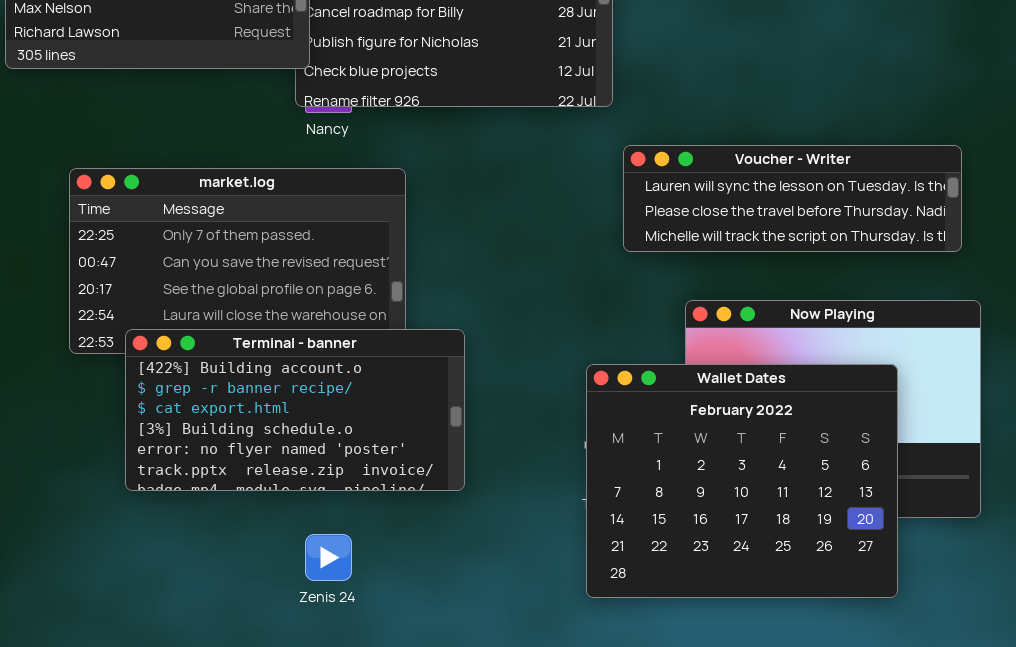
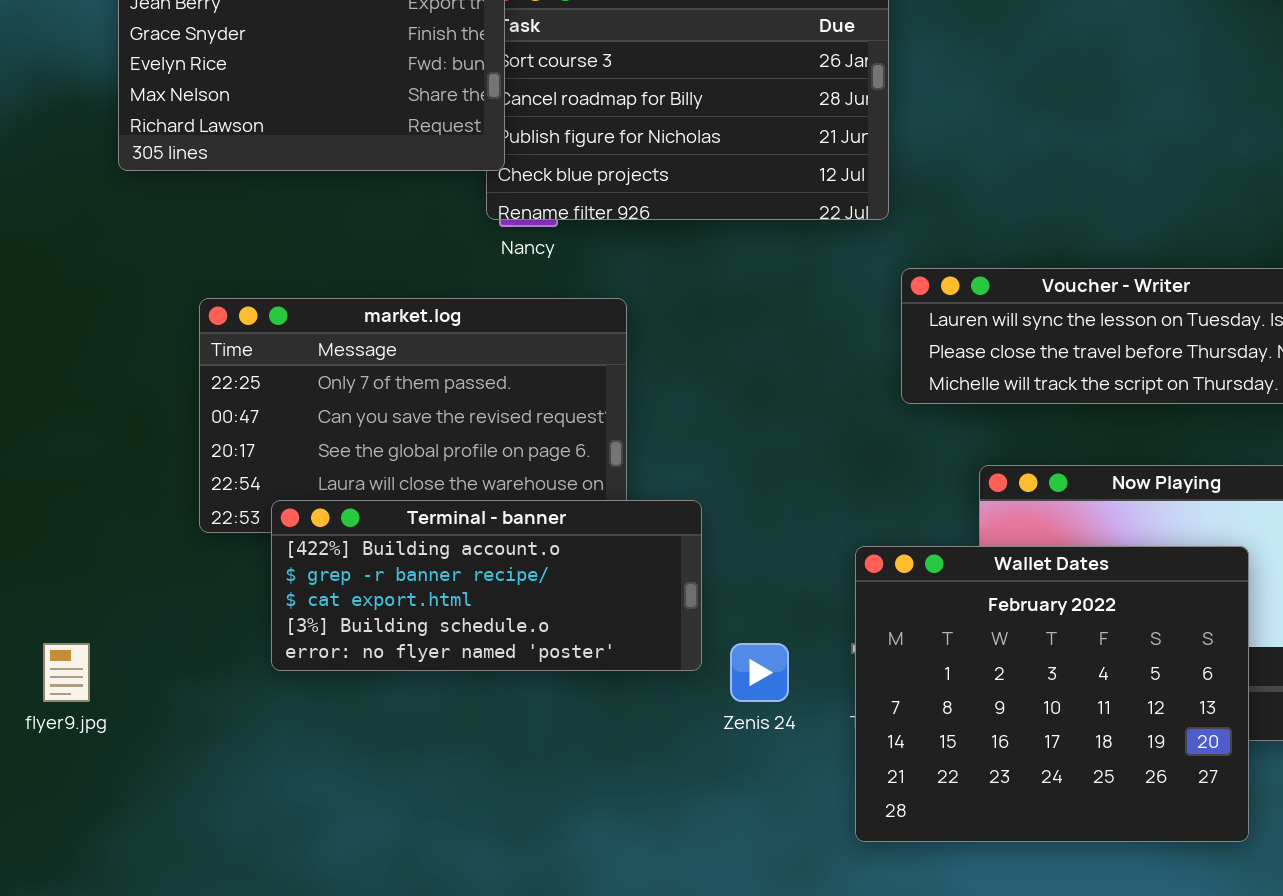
Terminal - banner: [125,329,465,491] -> [271,500,702,671], resized
Zenis 24: [305,534,352,581] -> [730,643,789,702], moved

